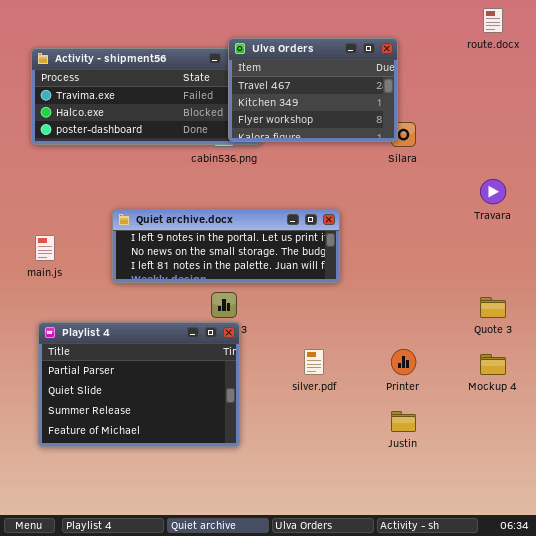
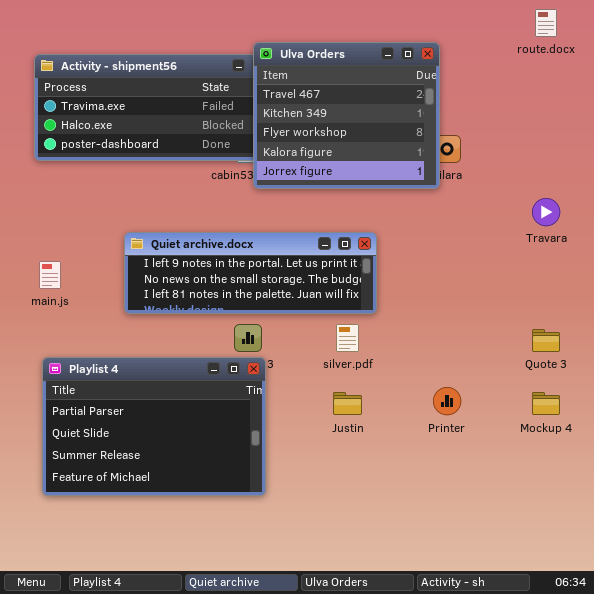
Ulva Orders: [228,38,398,142] -> [253,42,440,189], resized
silver.pdf: [304,349,324,375] -> [336,324,359,352], moved
Justin: [391,411,416,432] -> [333,392,362,415], moved

